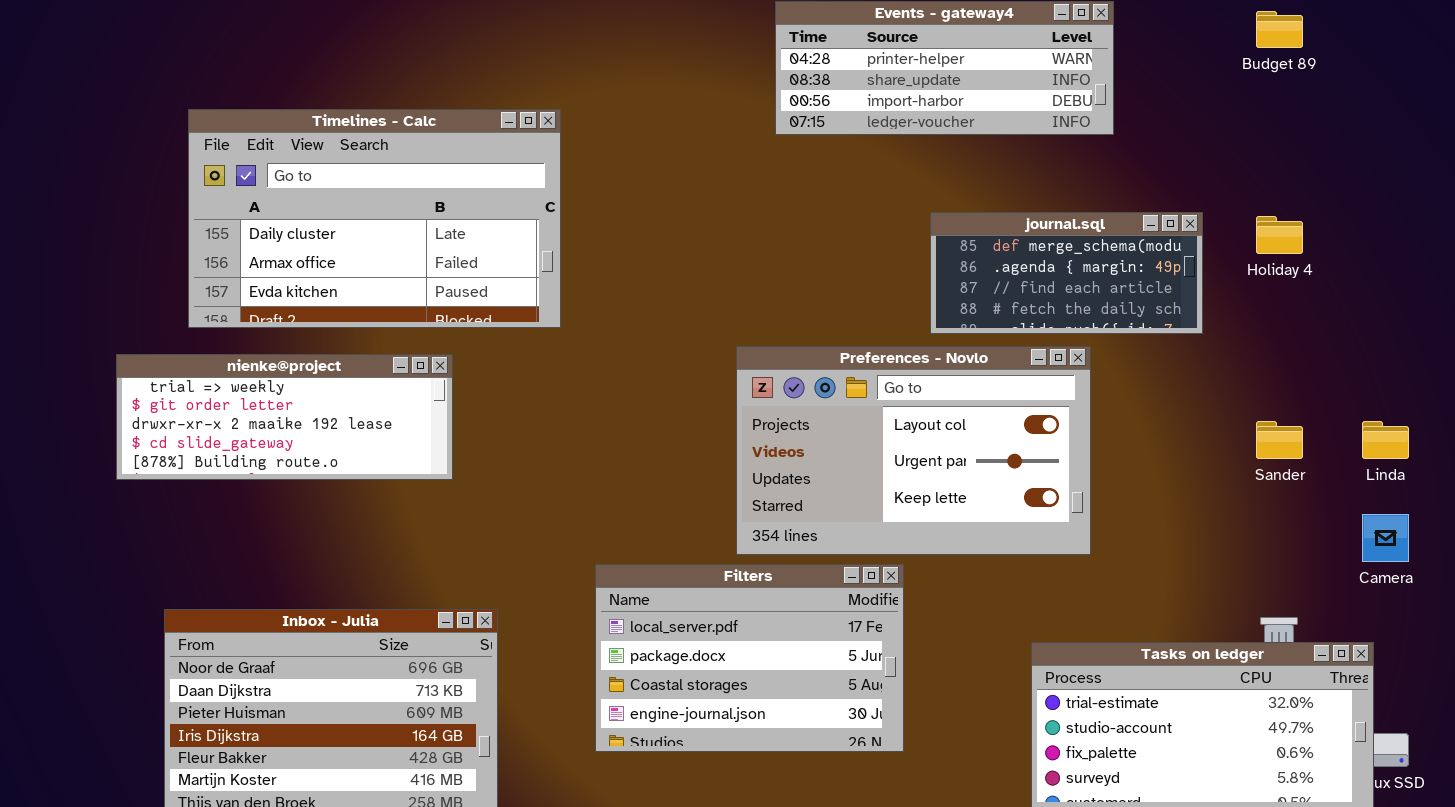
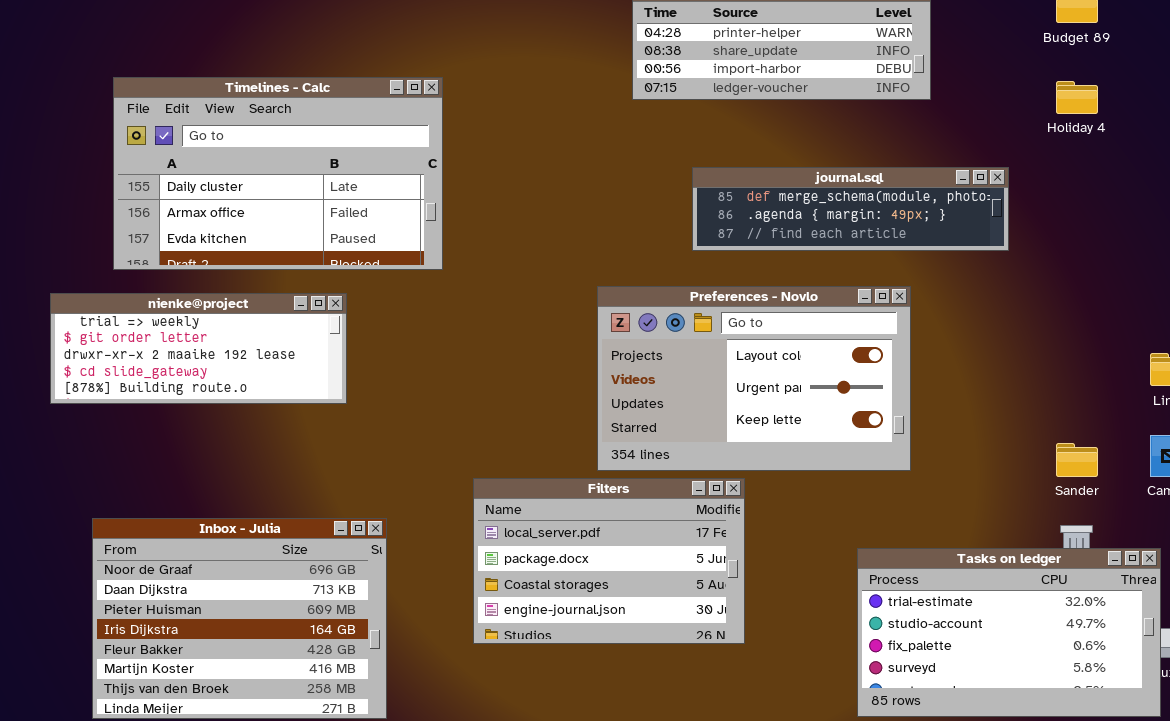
journal.sql: [930,212,1203,334] -> [692,167,1009,251], resized
Holiday 4: [1256,216,1303,254] -> [1056,81,1098,114], moved
Sander: [1256,421,1303,459] -> [1056,443,1098,477], moved

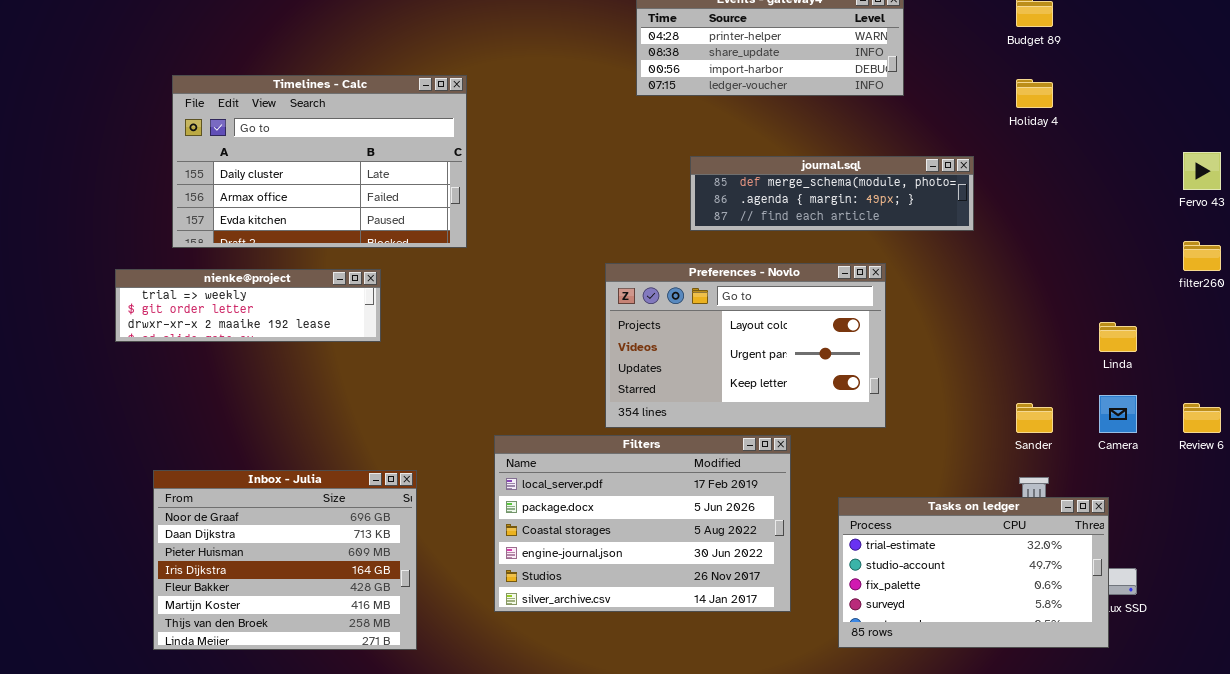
nienke@project: [50,293,347,404] -> [115,269,381,342], resized
Filters: [473,478,745,644] -> [494,435,791,612], resized

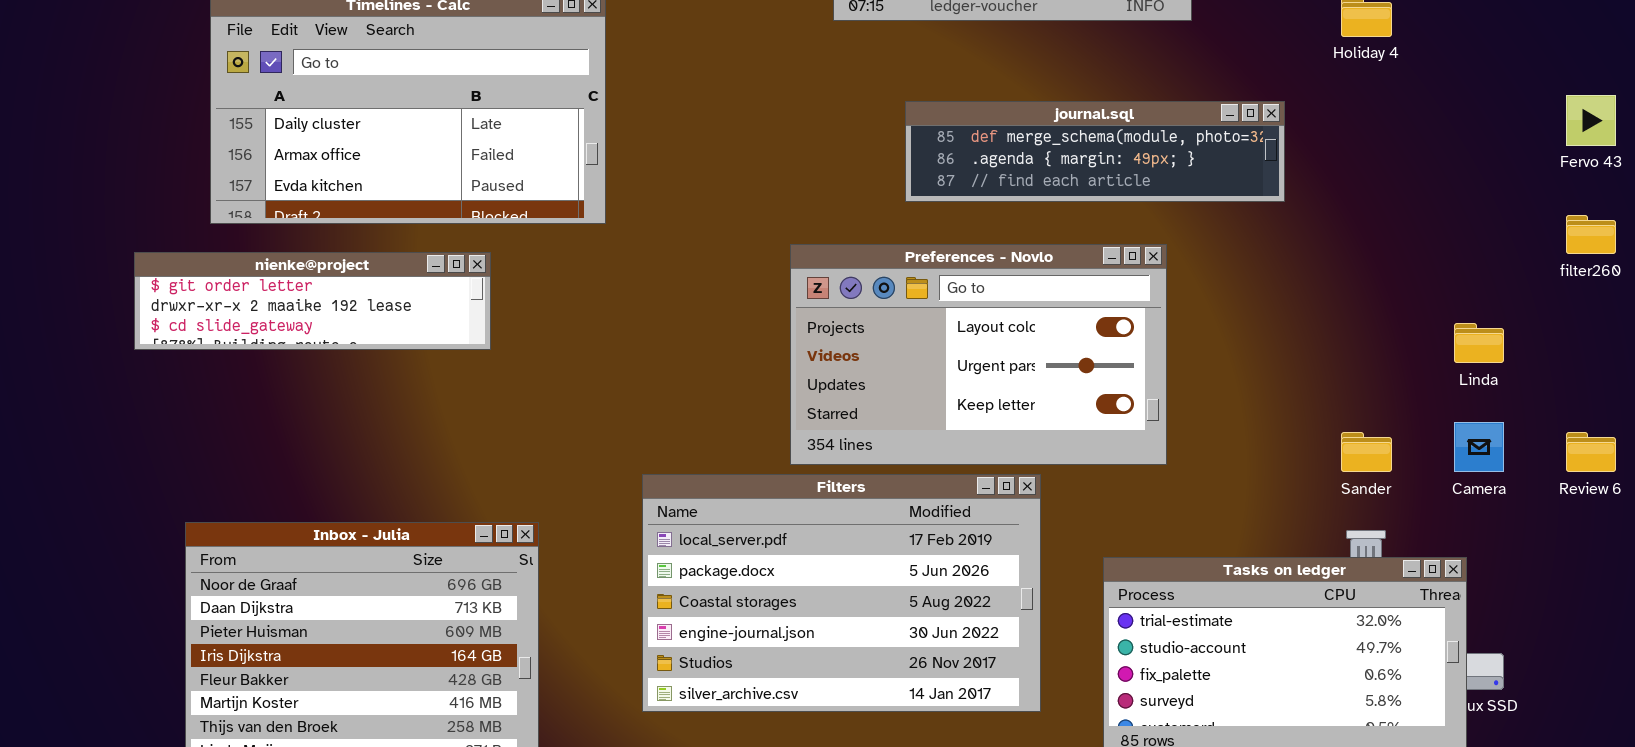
nienke@project: [115,269,381,342] -> [134,252,491,350], scrolled down 1 row

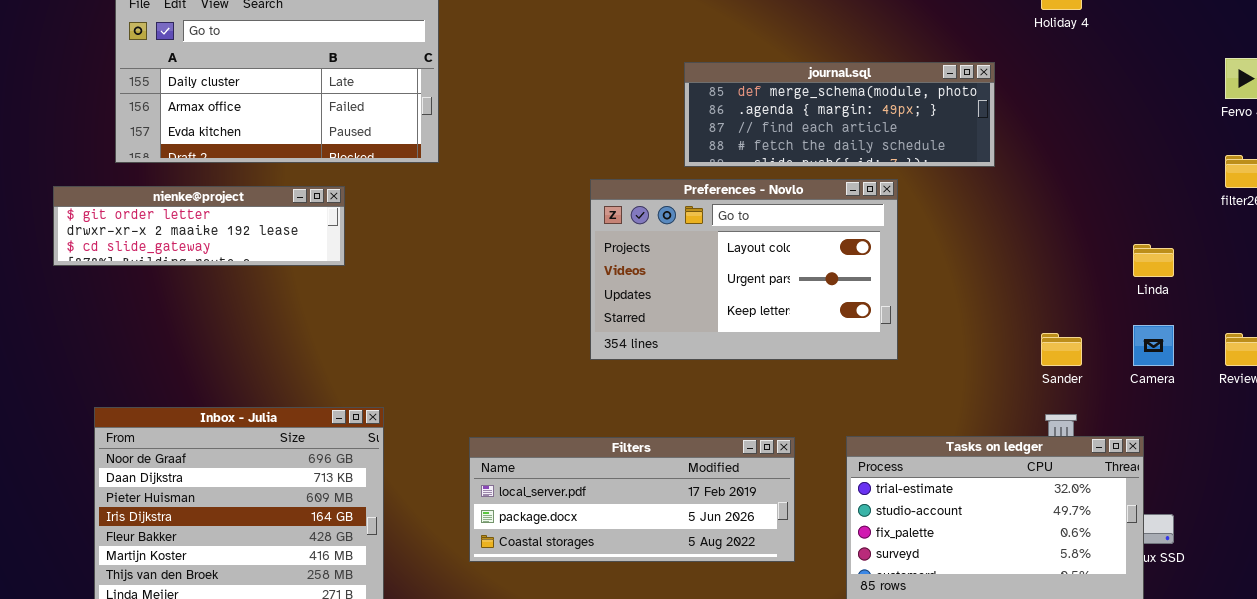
journal.sql: [905,101,1285,202] -> [684,62,995,167], resized
Filters: [642,474,1041,712] -> [469,437,795,562], resized

